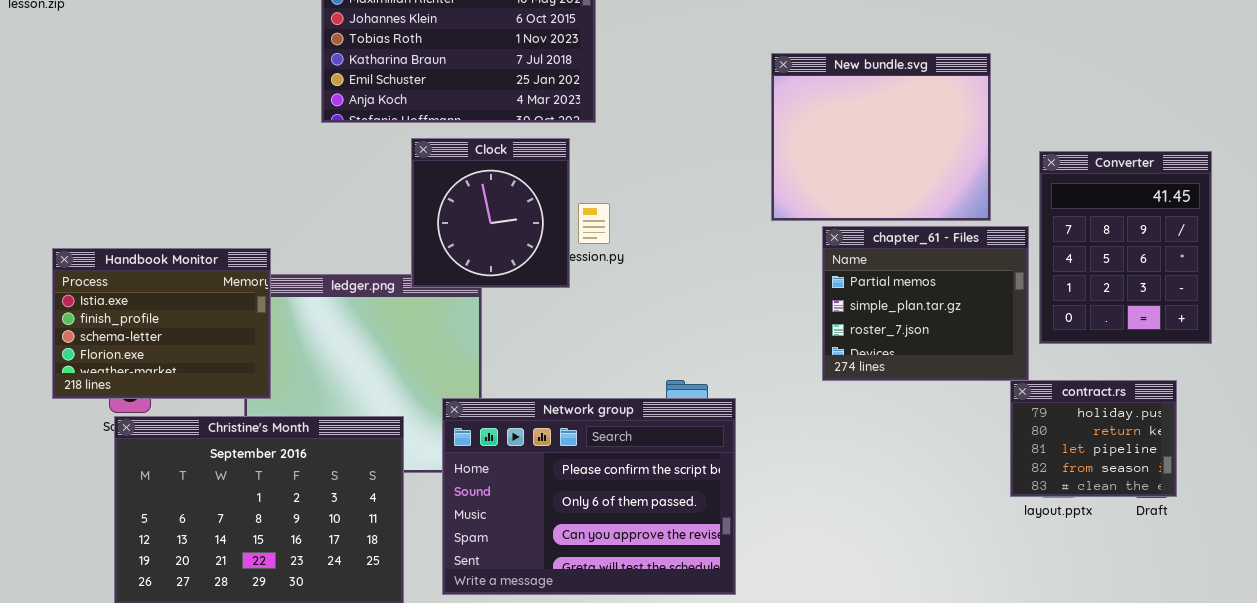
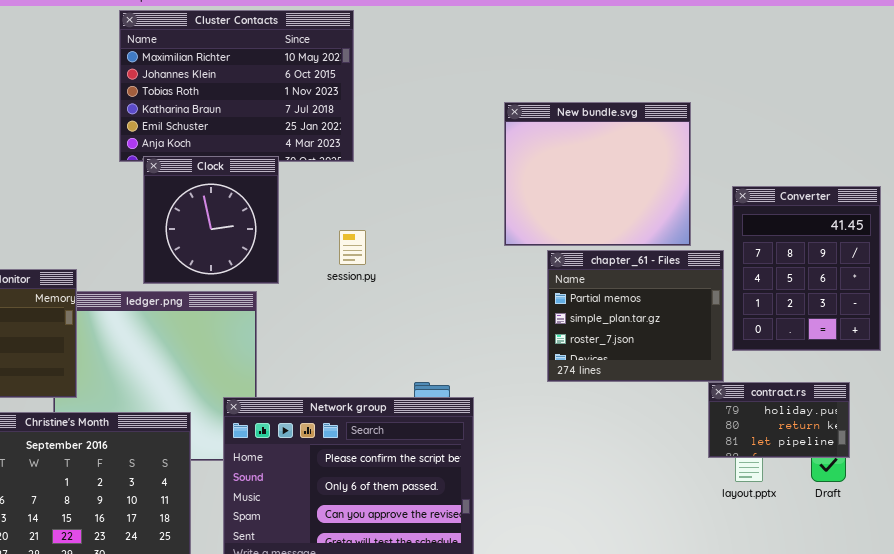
Clock: [411,138,570,288] -> [143,156,279,284], moved
contract.rs: [1010,380,1177,497] -> [708,382,850,458], resized

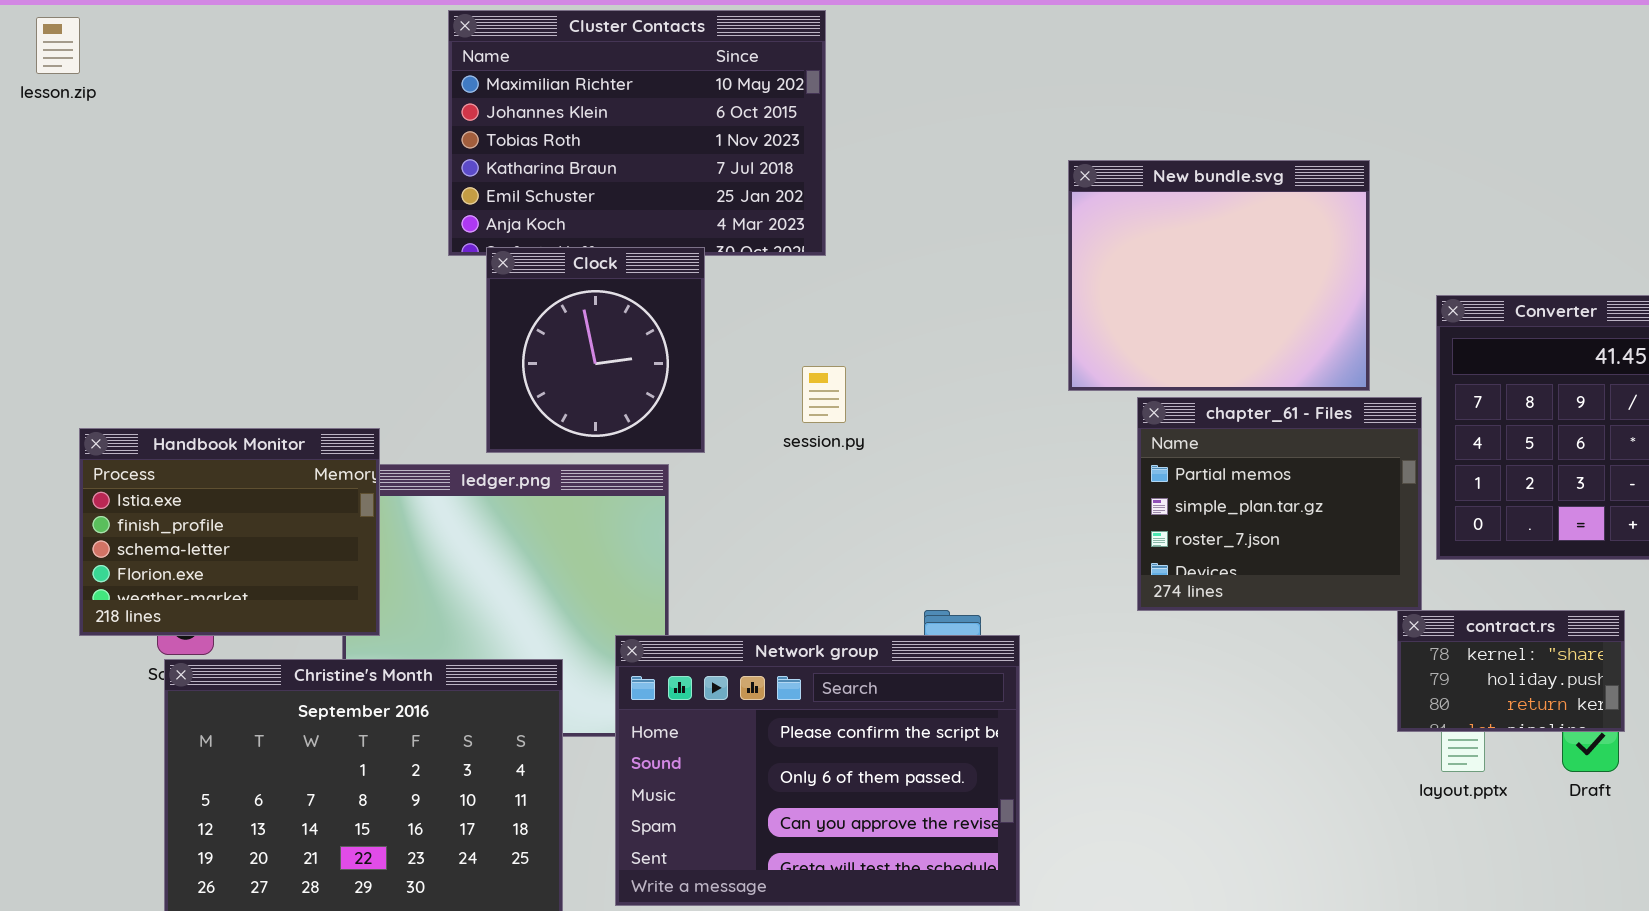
contract.rs: [708,382,850,458] -> [1397,610,1625,732], scrolled up 1 row

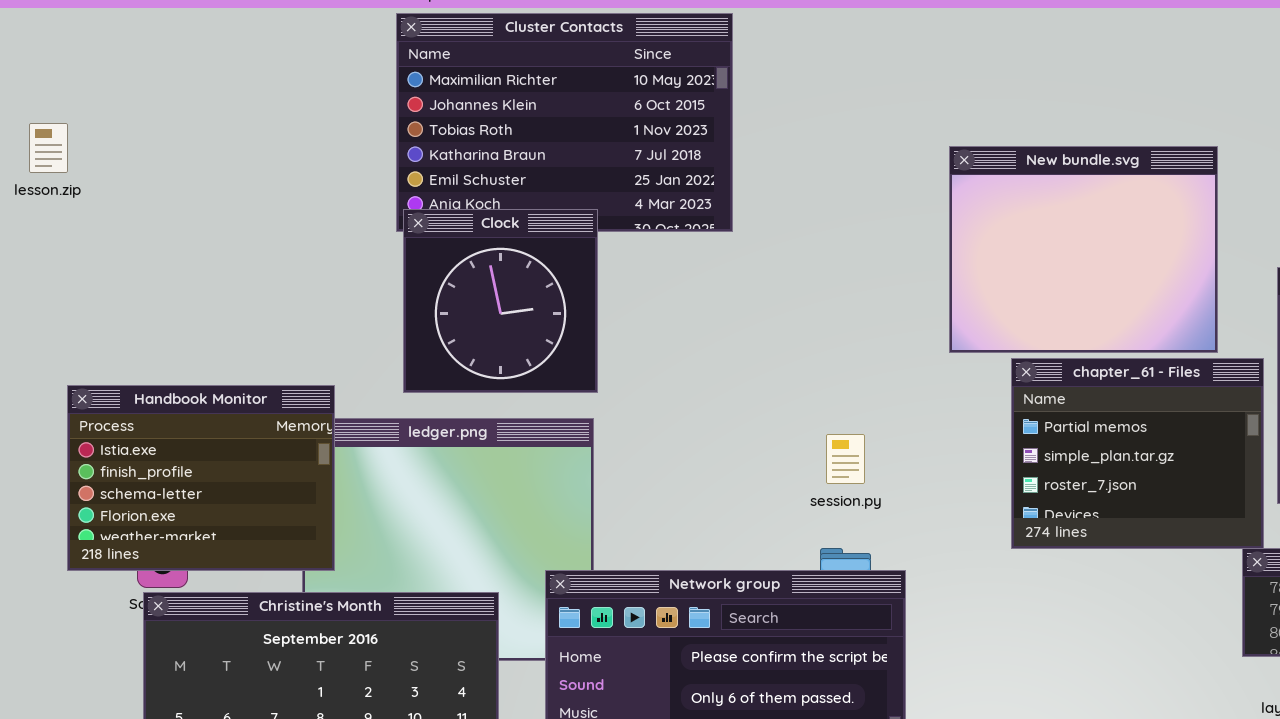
lesson.zip: [36,17,80,74] -> [29,123,68,173], moved
Clock: [486,247,705,453] -> [403,209,598,393], moved
session.py: [802,366,846,423] -> [826,434,865,484], moved

